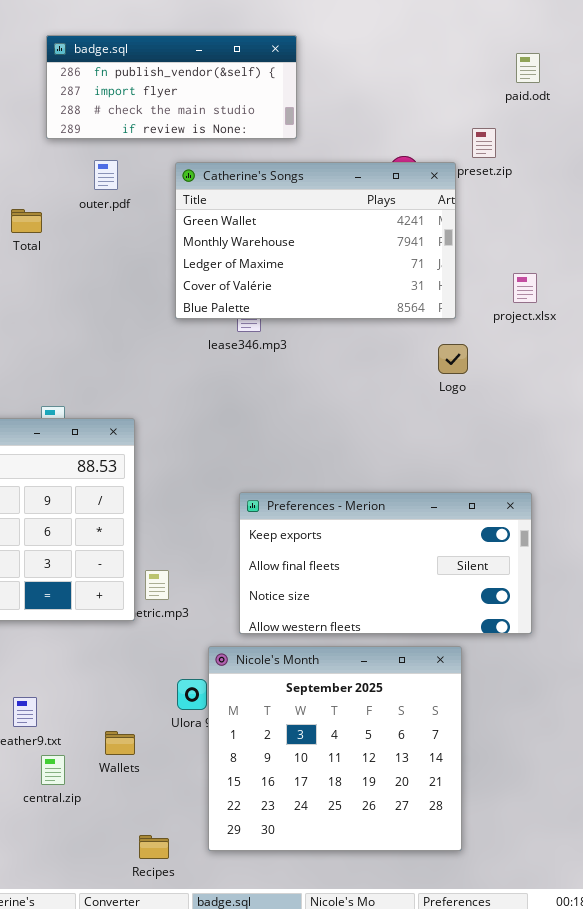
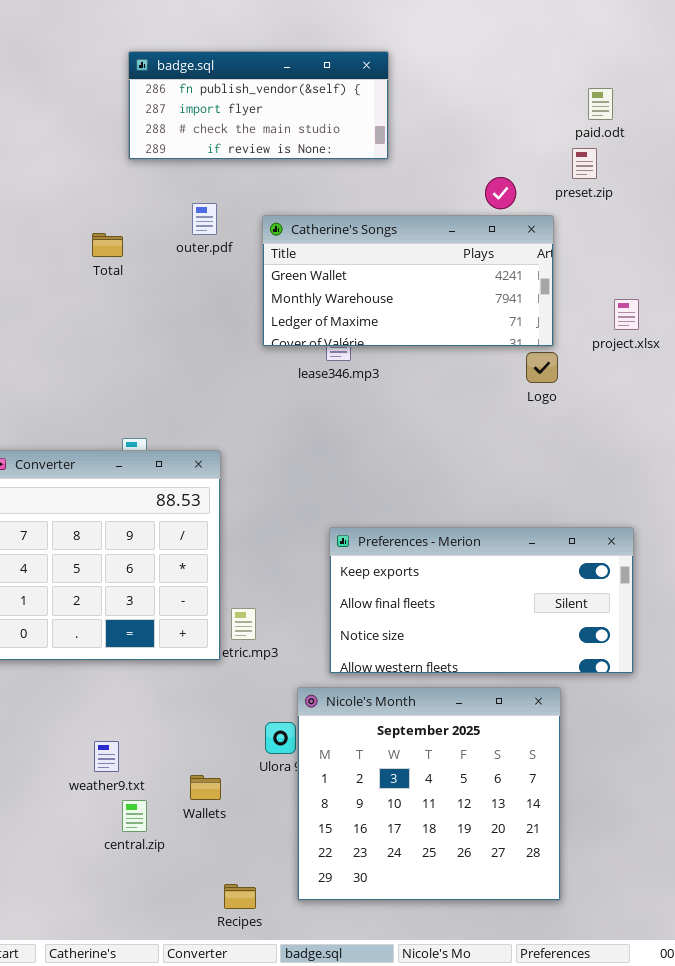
paid.odt: [516,53,540,83] -> [588,88,613,120], moved
outer.pdf: [94,160,118,190] -> [192,203,217,235], moved
Catherine's Songs: [175,162,456,319] -> [262,215,554,347], resized
Logo: [438,344,468,374] -> [526,352,558,383], moved

